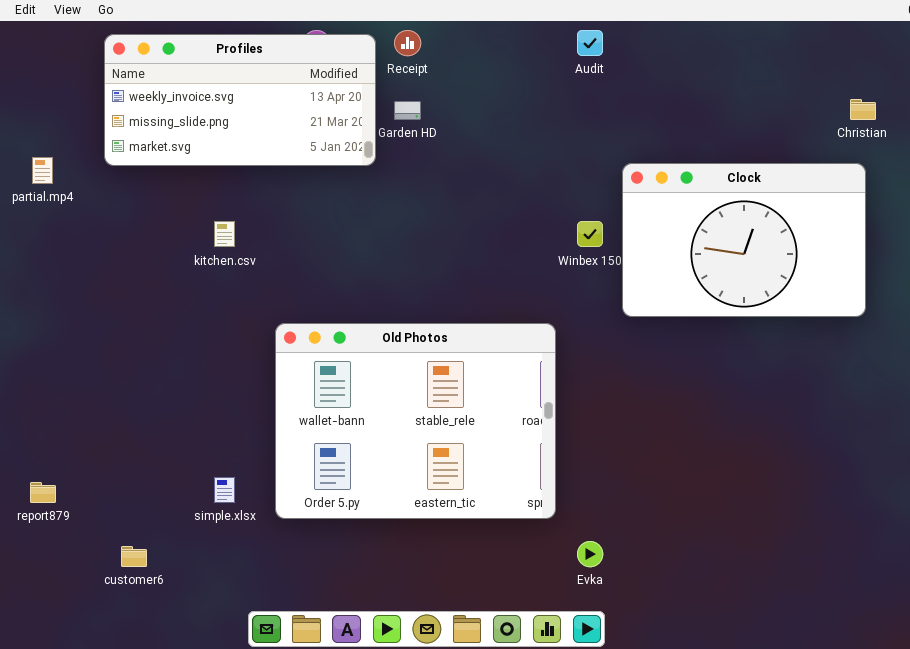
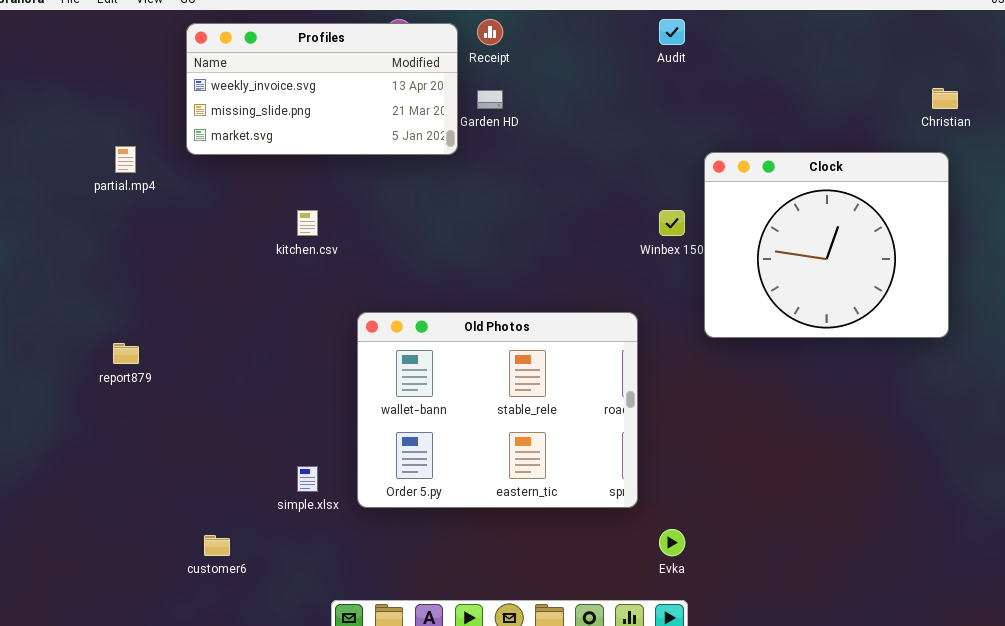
Clock: [622,163,866,317] -> [704,152,949,338], resized
report879: [30,482,56,503] -> [113,343,139,364], moved

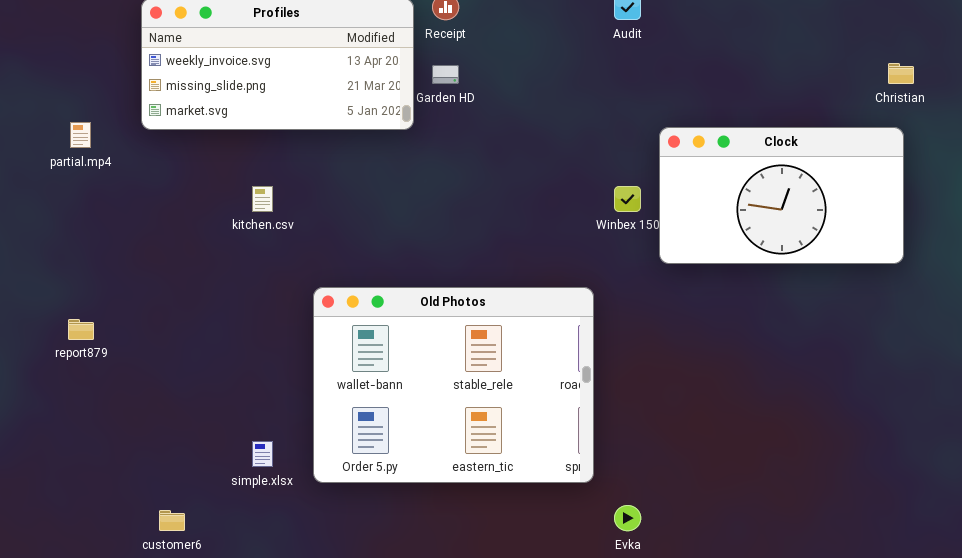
Clock: [704,152,949,338] -> [659,127,904,264], resized

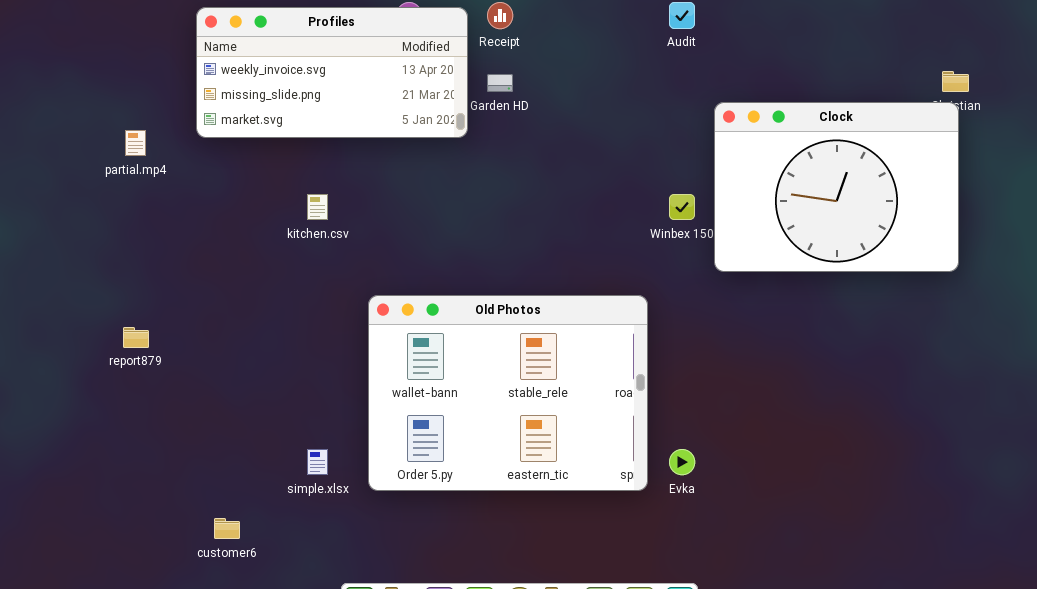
Clock: [659,127,904,264] -> [714,102,959,272], resized
Evka: [614,505,641,531] -> [669,449,695,475], moved

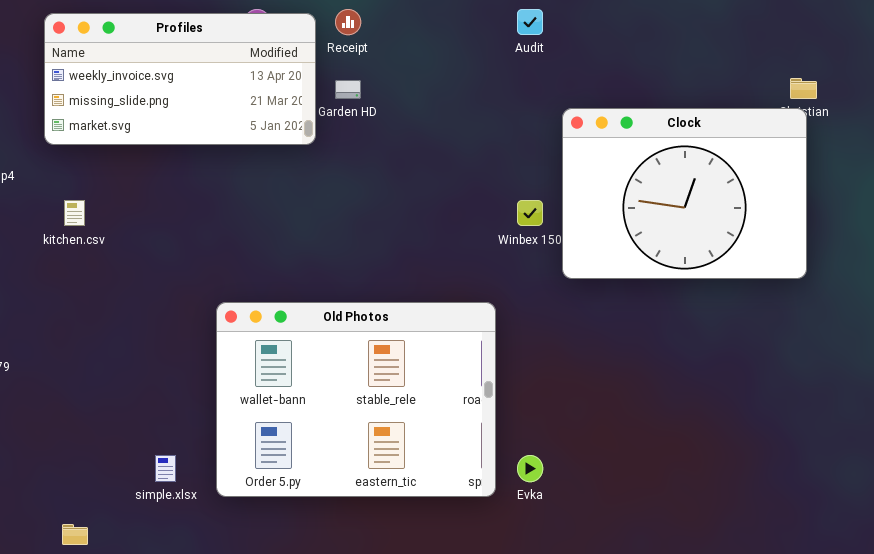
kitchen.csv: [307,194,328,220] -> [64,200,85,226], moved

